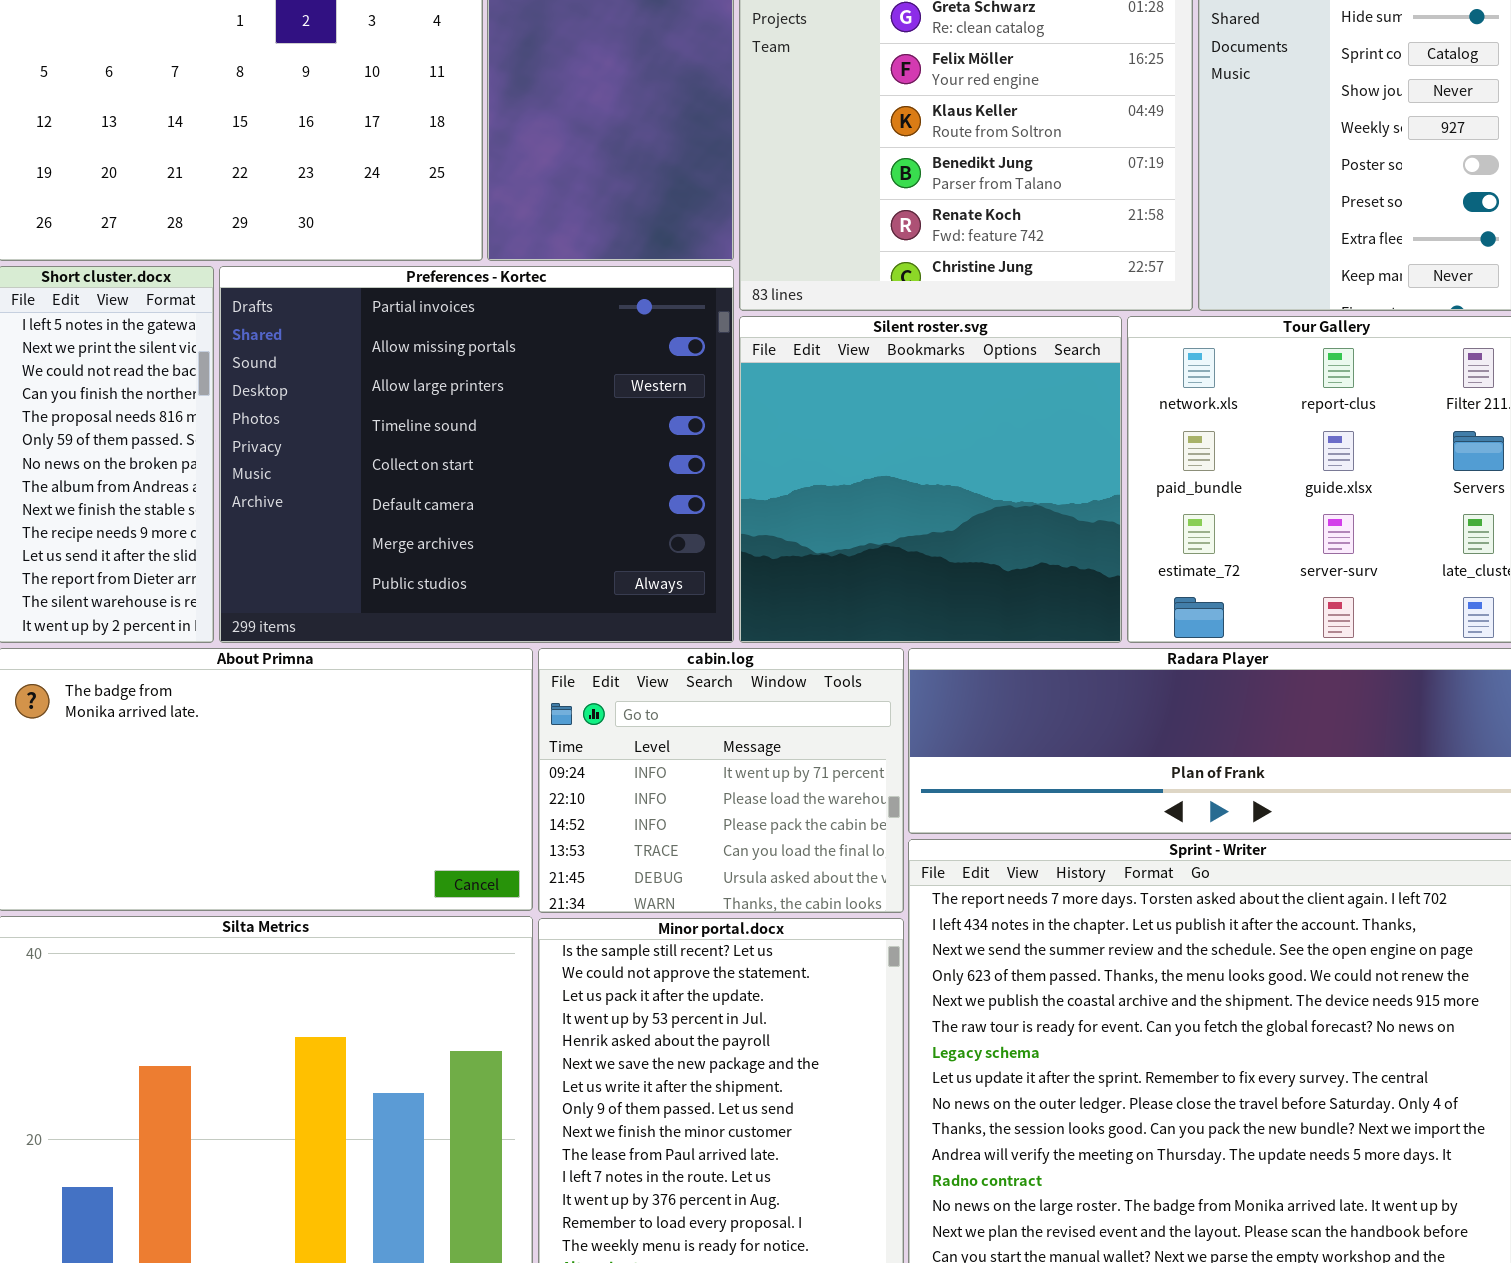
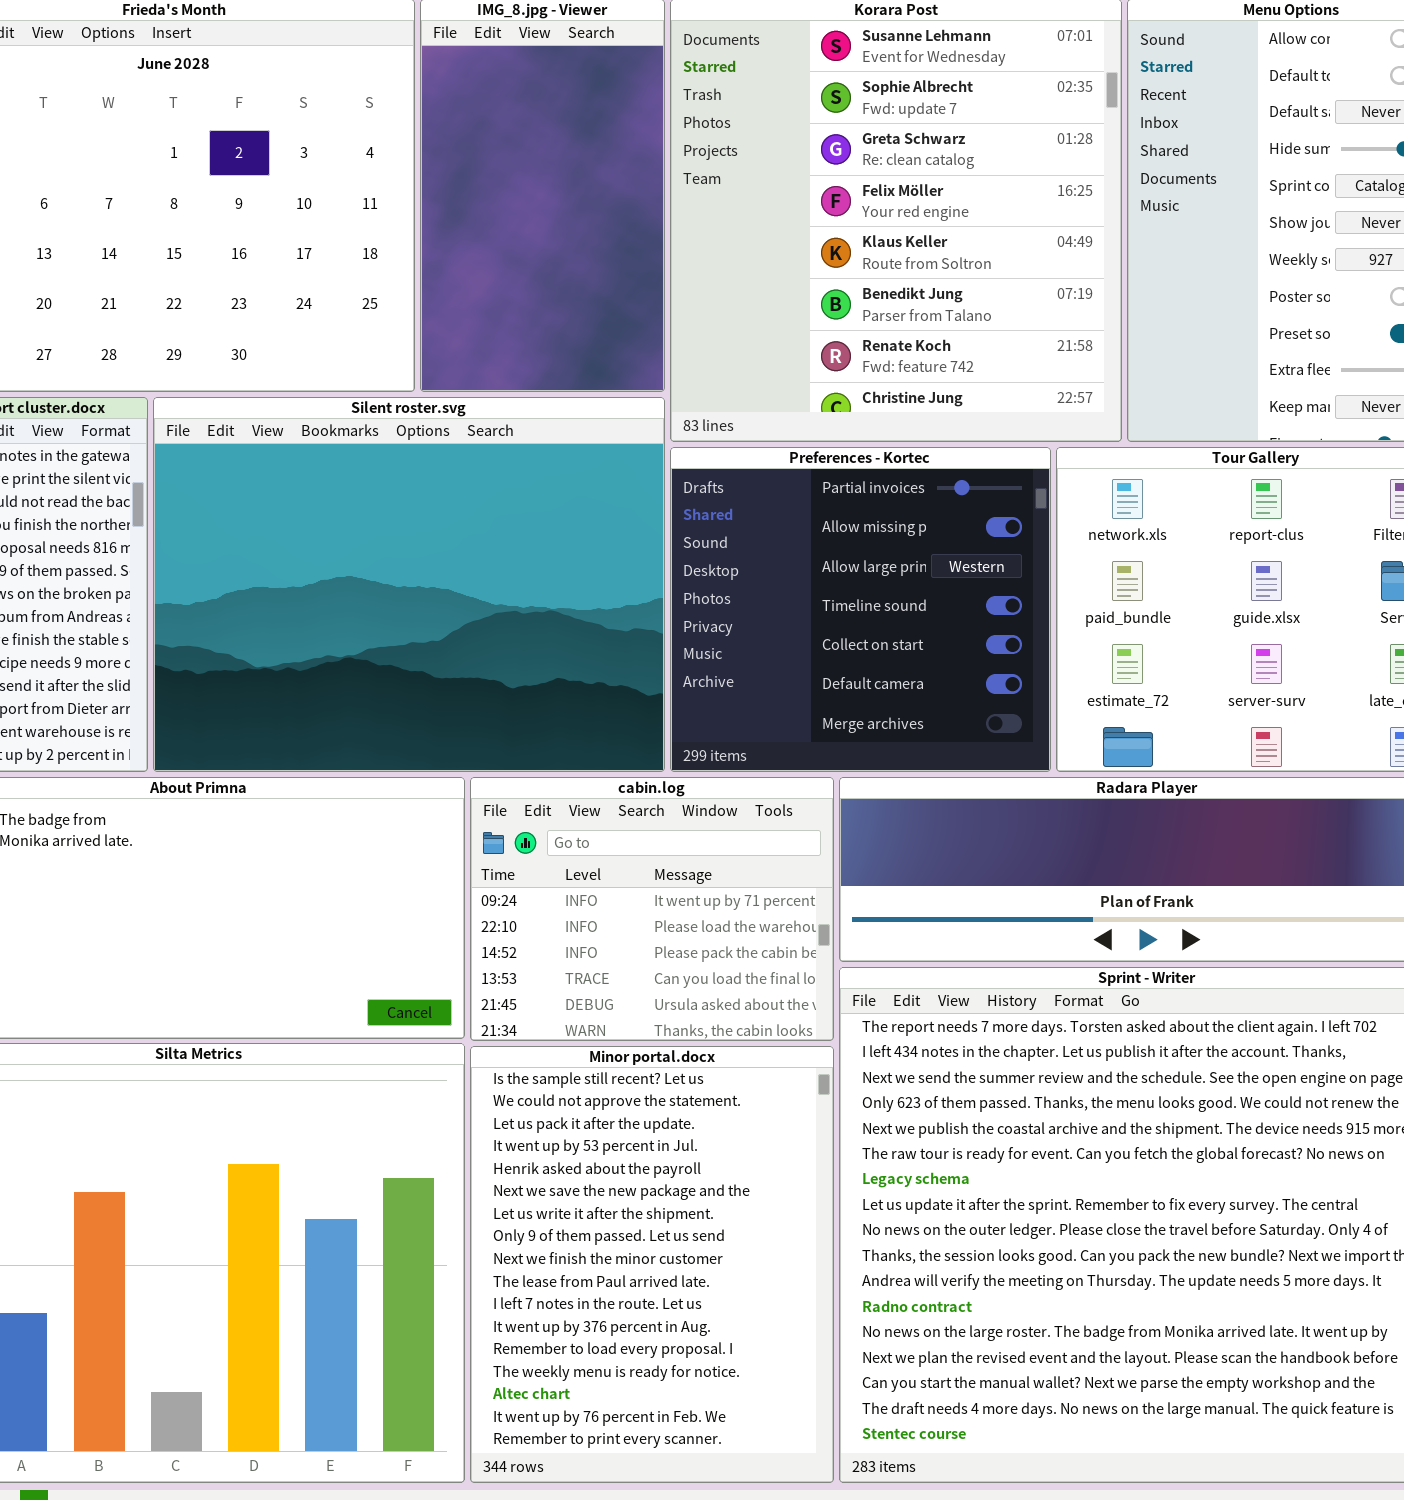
Preferences - Kortec: [219,266,734,643] -> [670,447,1051,772], moved, resized
Silent roster.svg: [739,316,1122,643] -> [153,397,665,772], moved, resized

